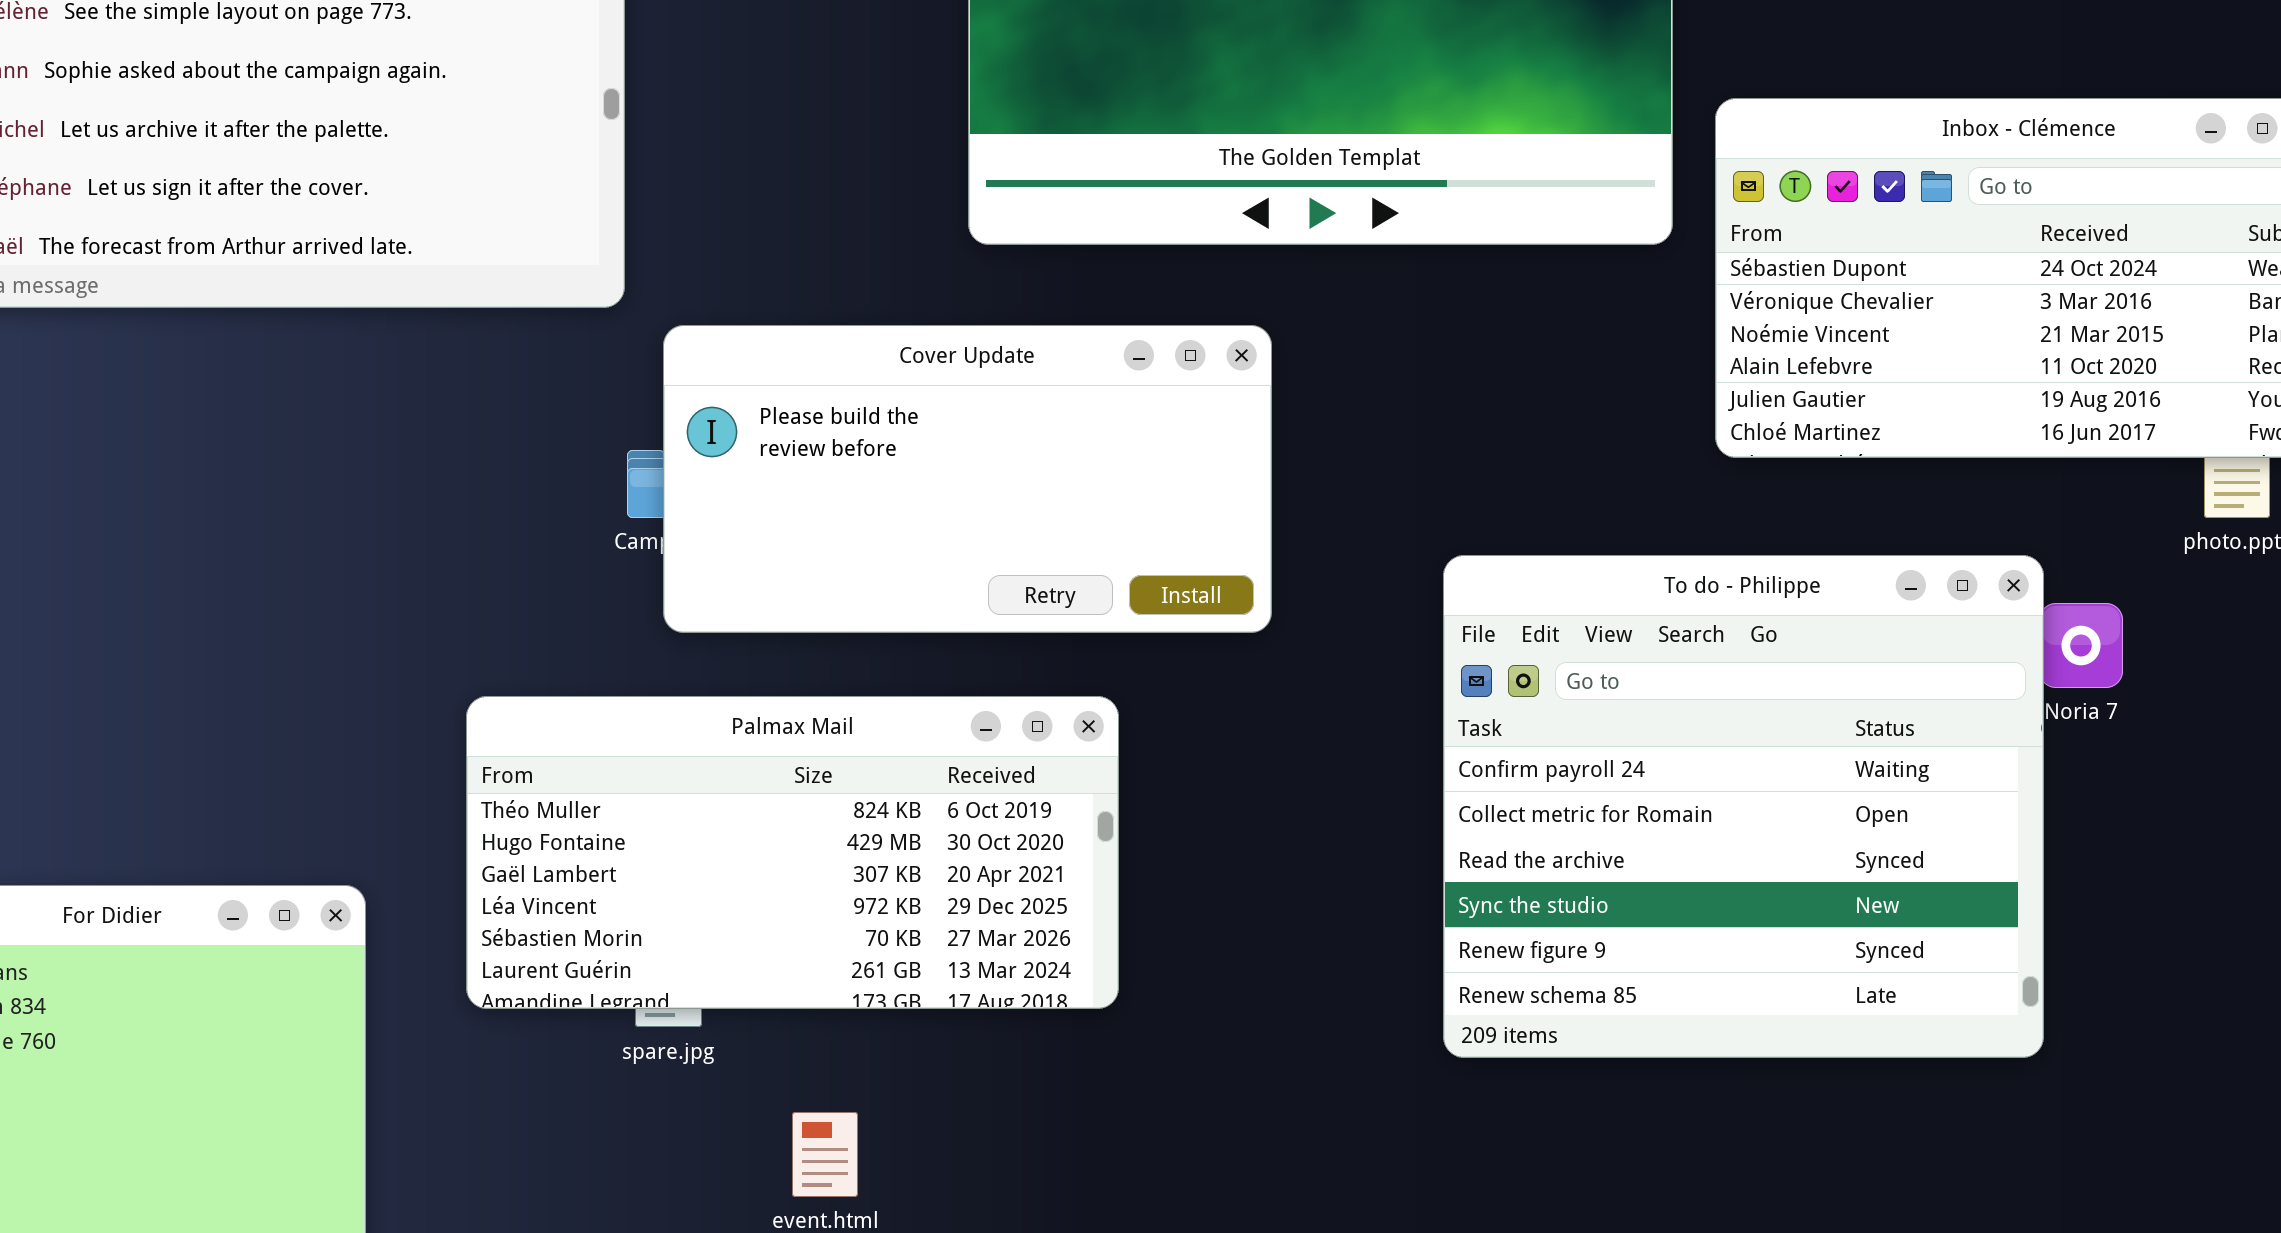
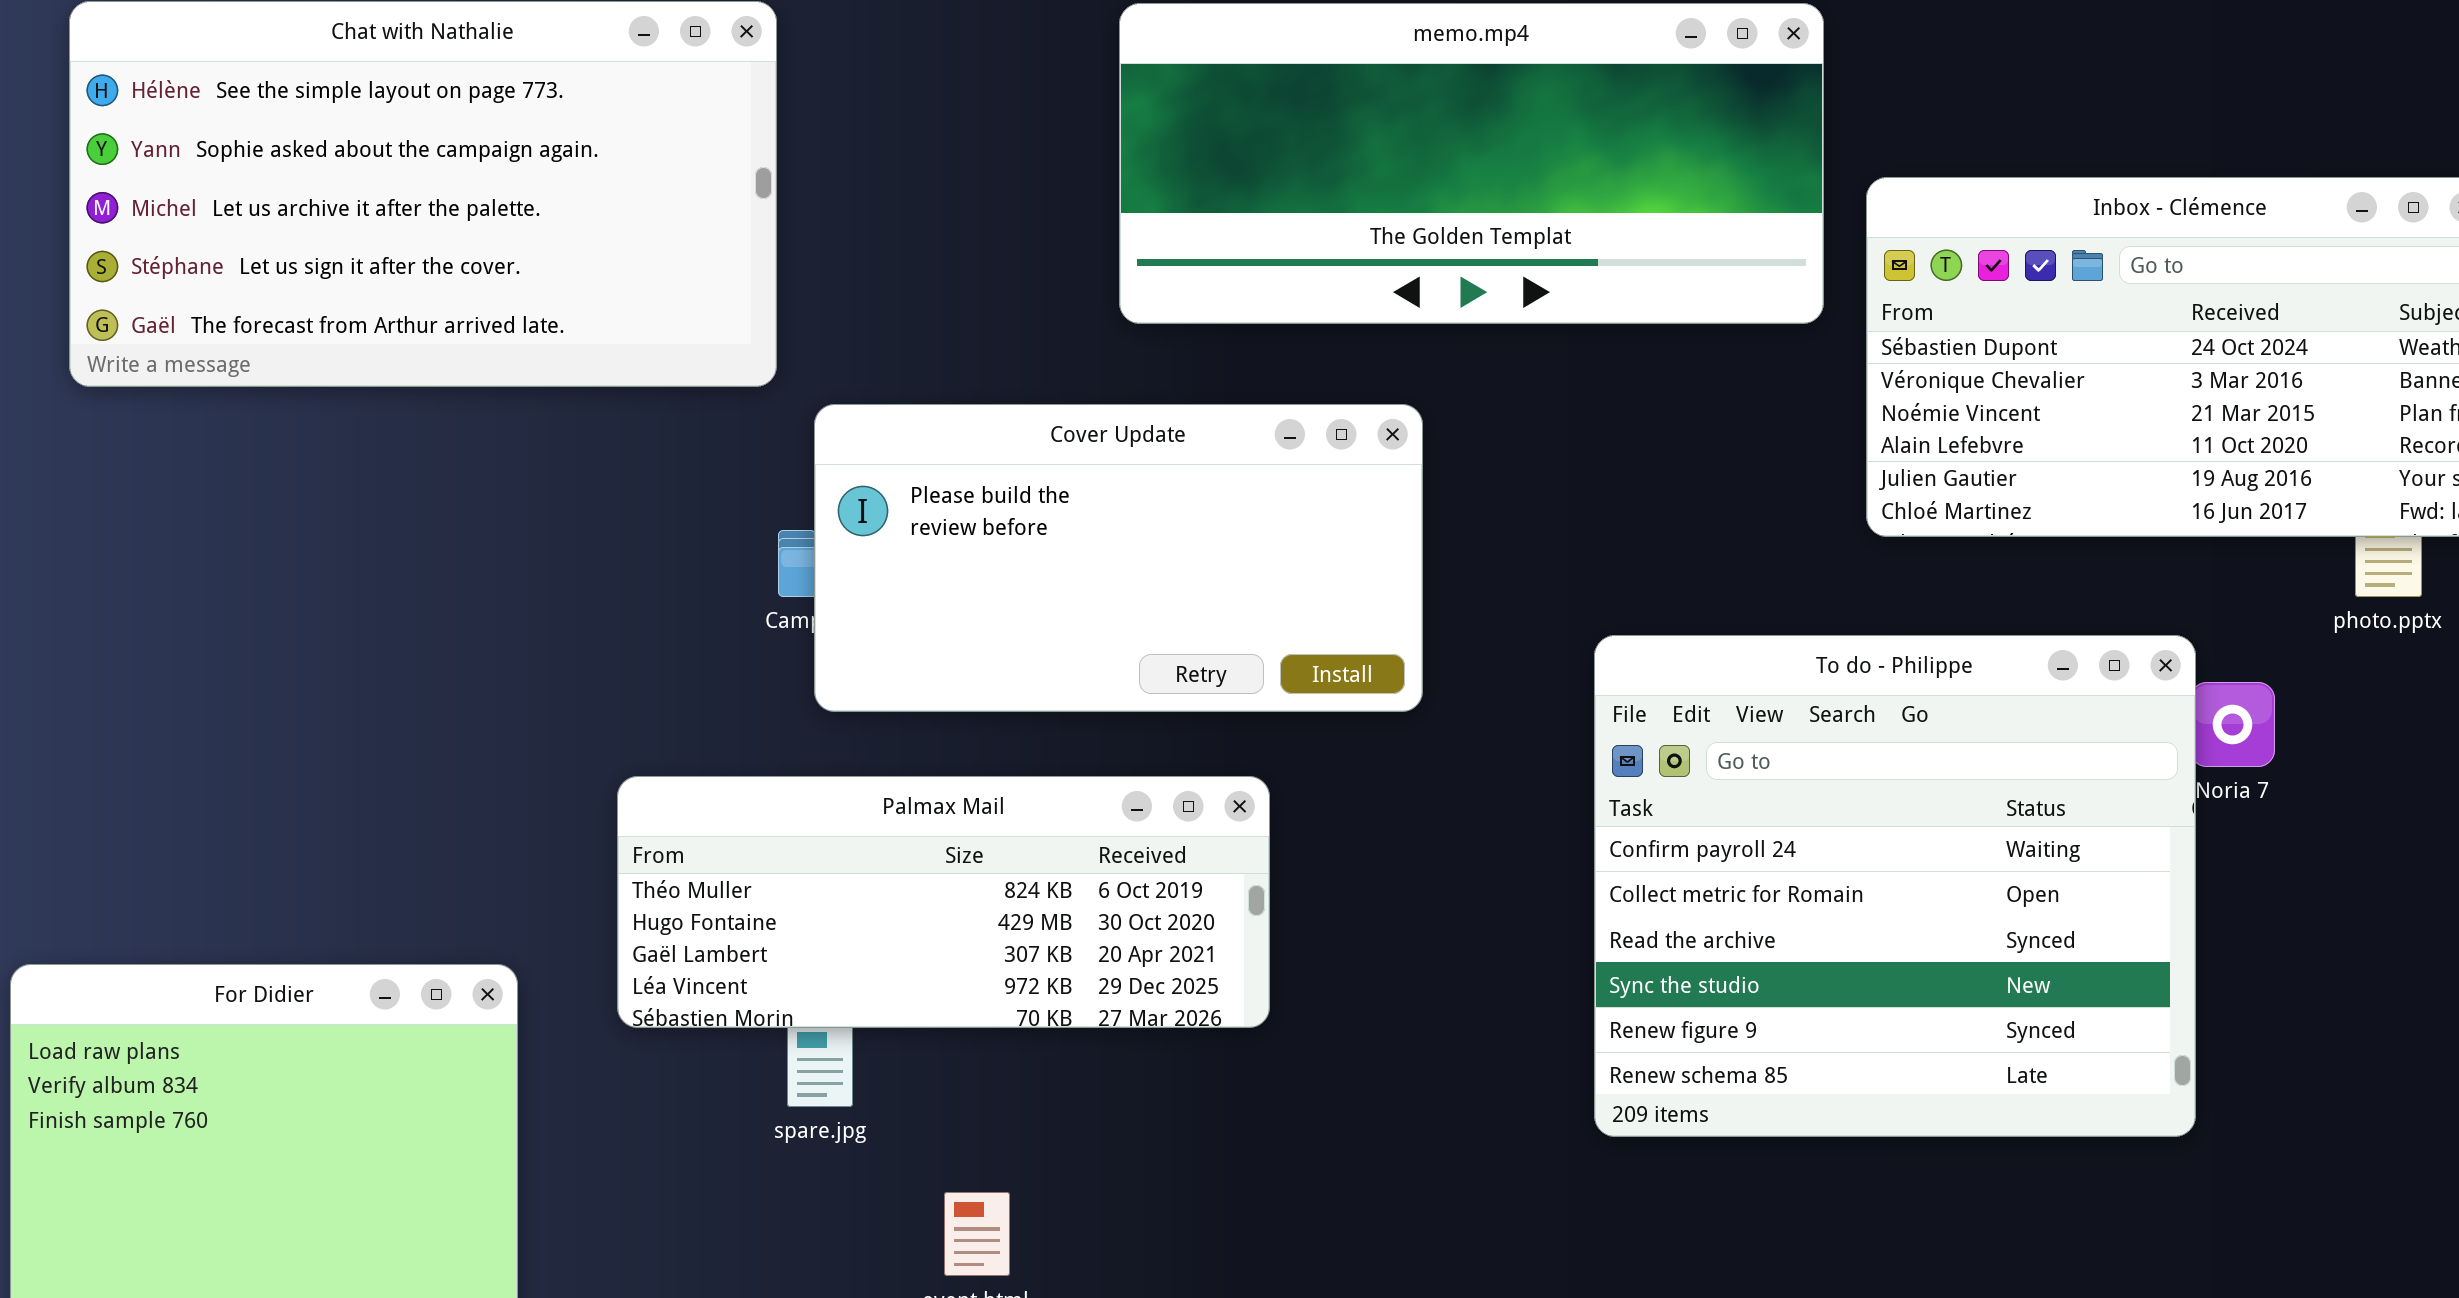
Palmax Mail: [466,696,1119,1009] -> [617,776,1270,1028], resized

